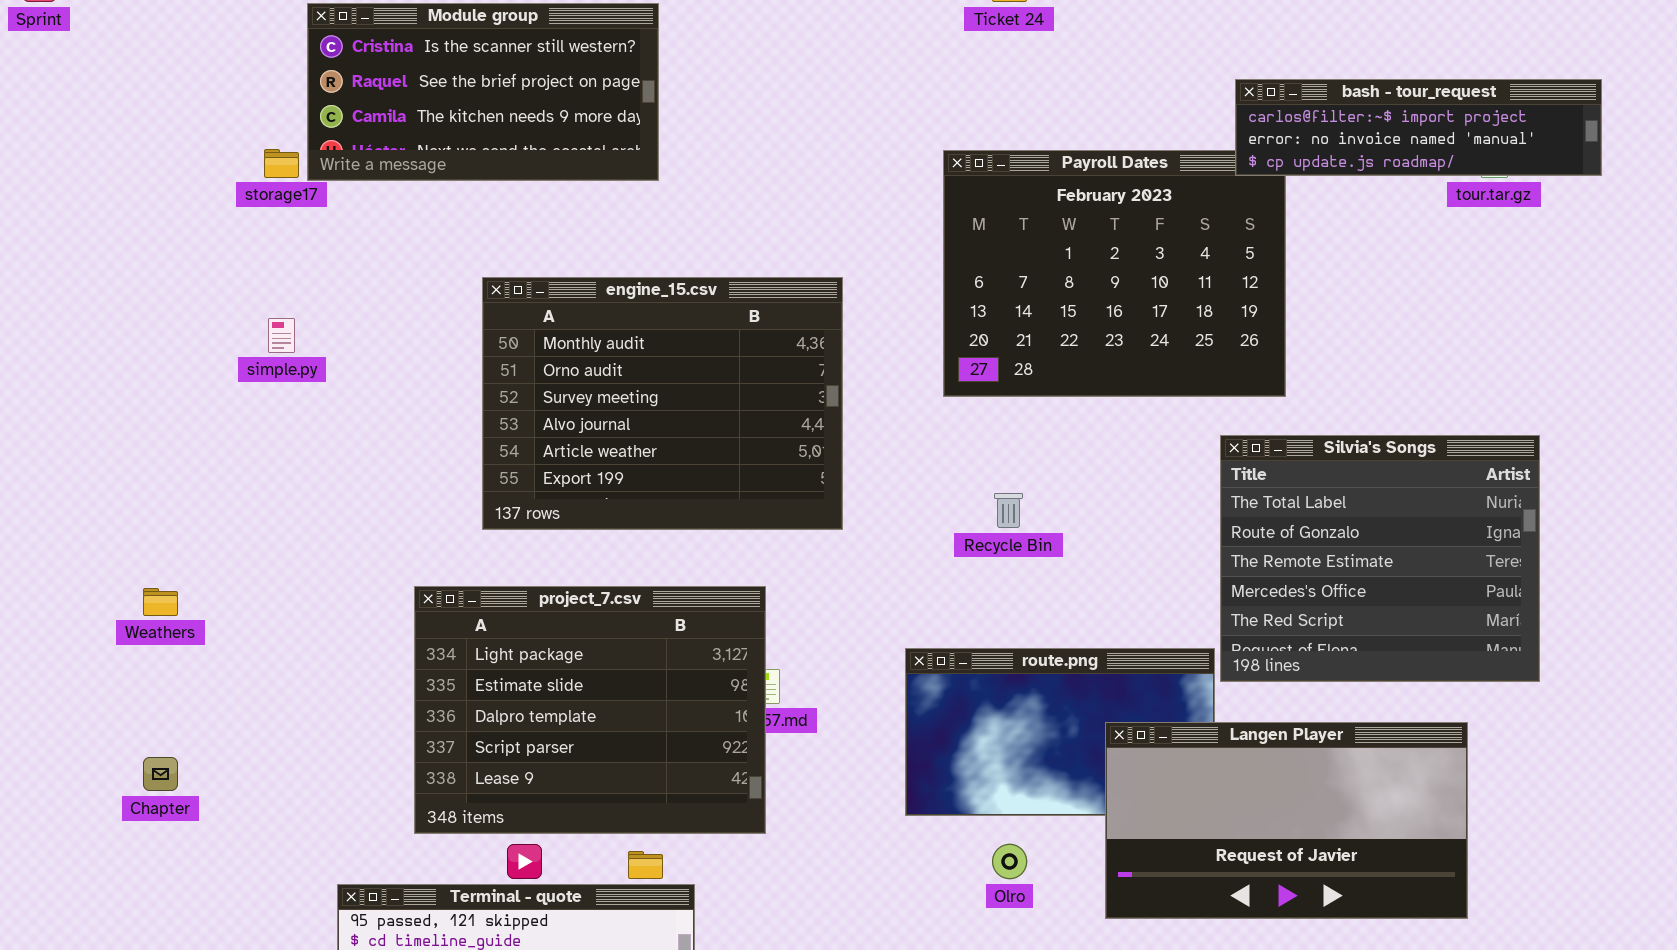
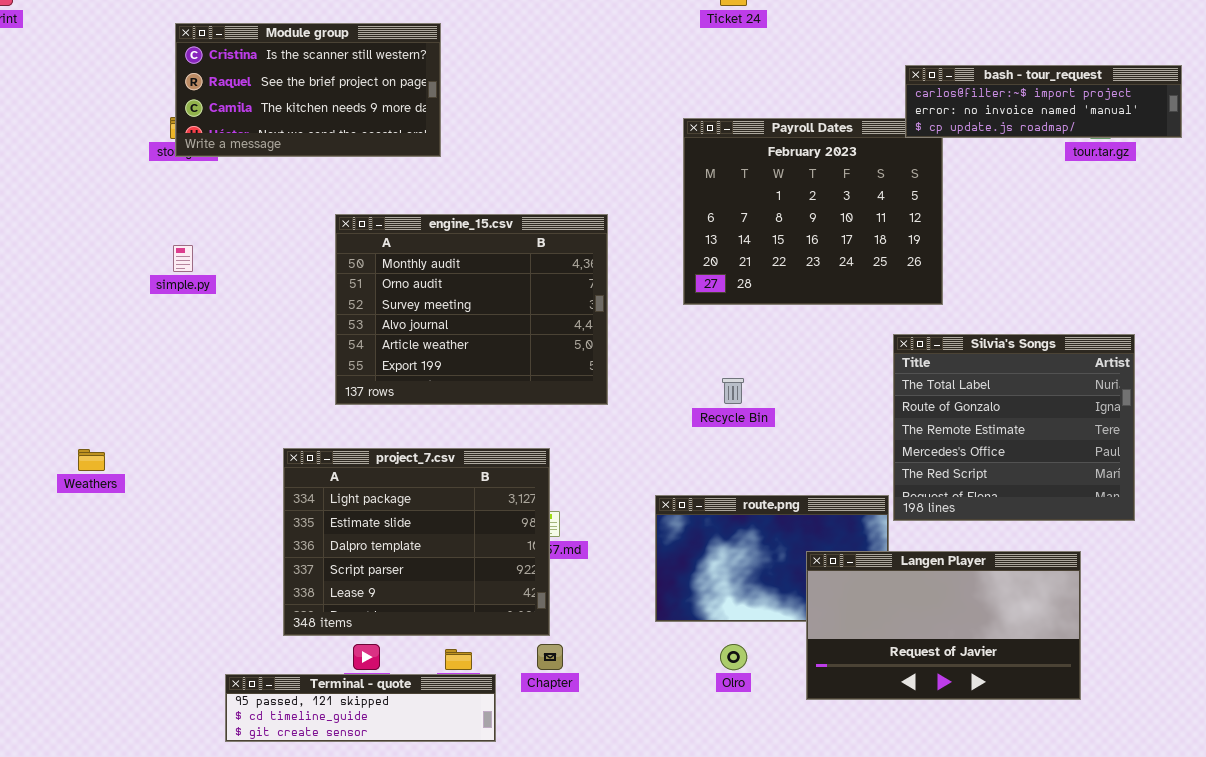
Module group: [307,3,659,181] -> [175,23,441,157], moved
Chapter: [143,757,178,791] -> [537,644,563,670], moved

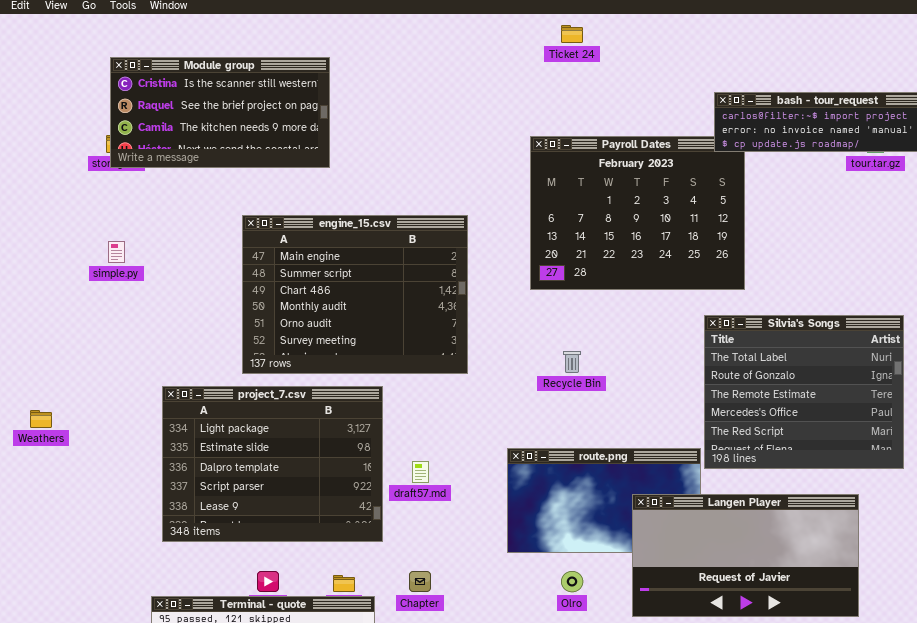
engine_15.csv: [335,214,608,405] -> [242,215,468,374], scrolled up 3 rows
project_7.csv: [283,448,550,636] -> [162,386,383,542], moved

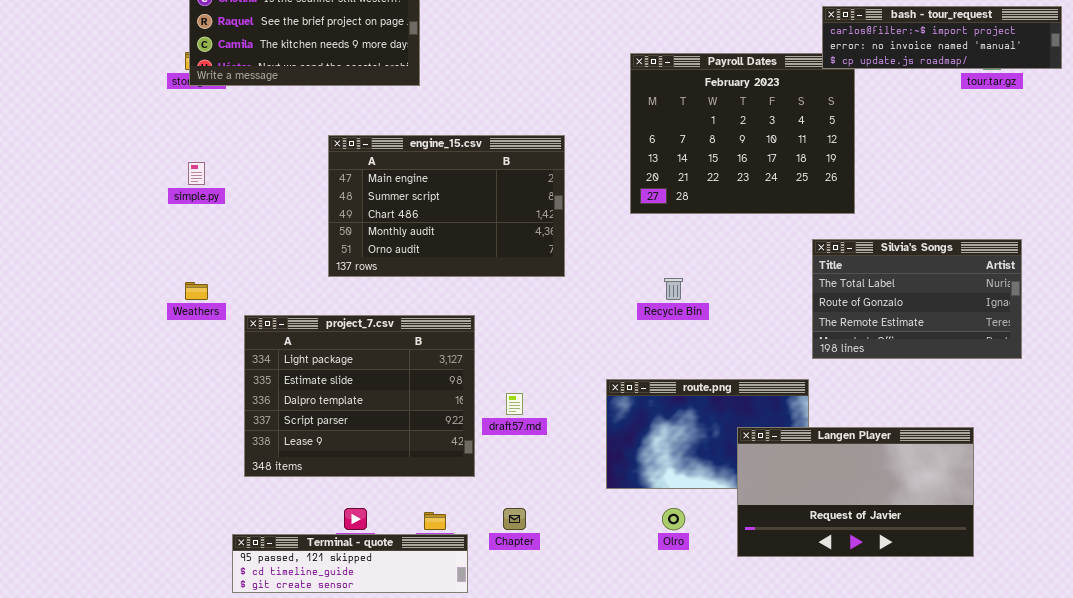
engine_15.csv: [242,215,468,374] -> [328,135,565,277], resized
Silvia's Songs: [704,315,904,469] -> [812,239,1022,359], resized
Weathers: [30,410,52,428] -> [185,282,208,300], moved

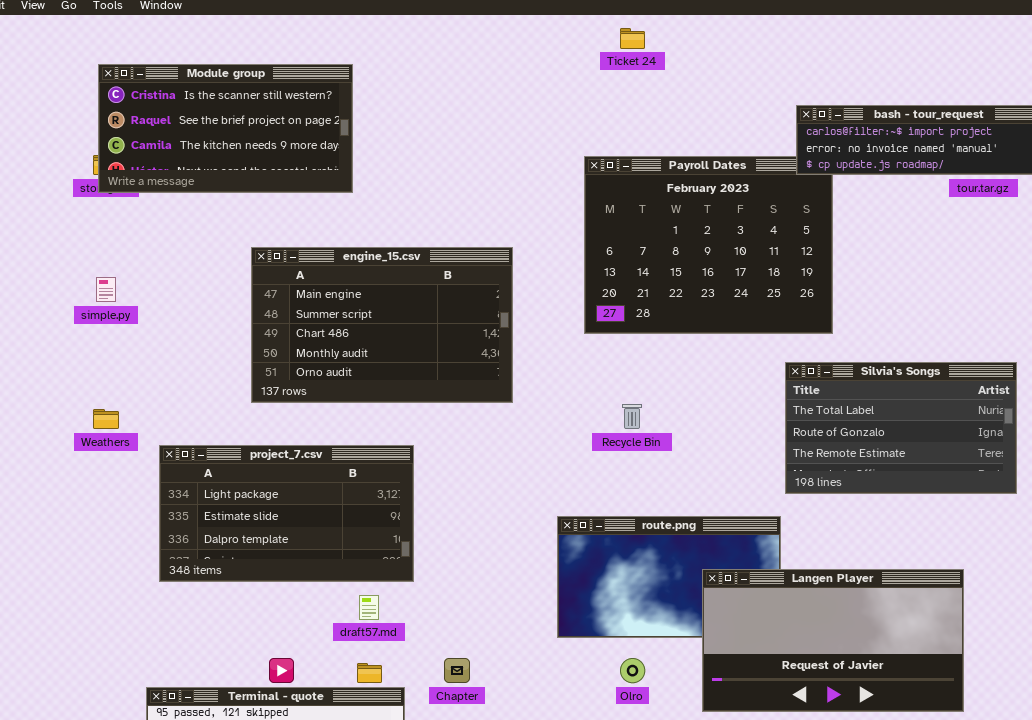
project_7.csv: [244,315,475,477] -> [159,445,414,582], resized
draft57.md: [506,393,523,415] -> [359,595,379,620], moved

